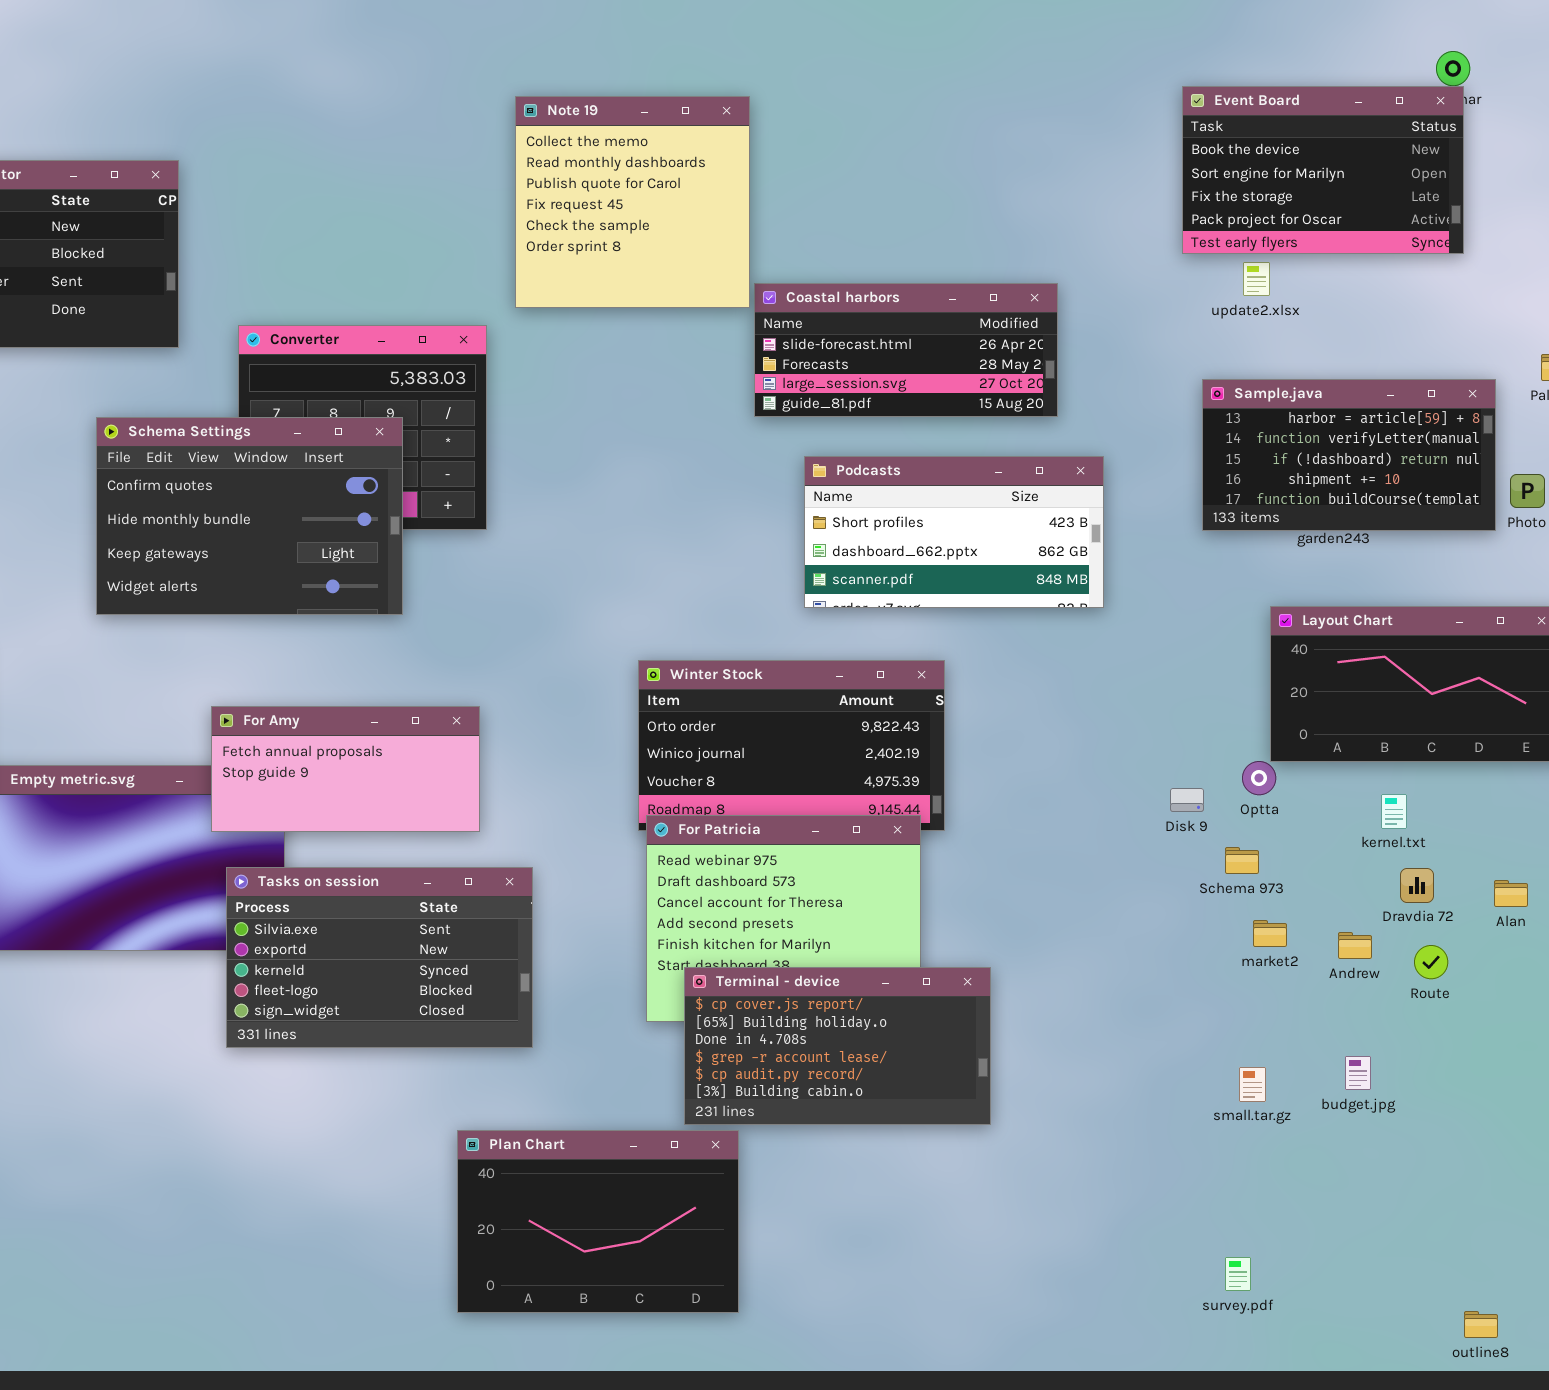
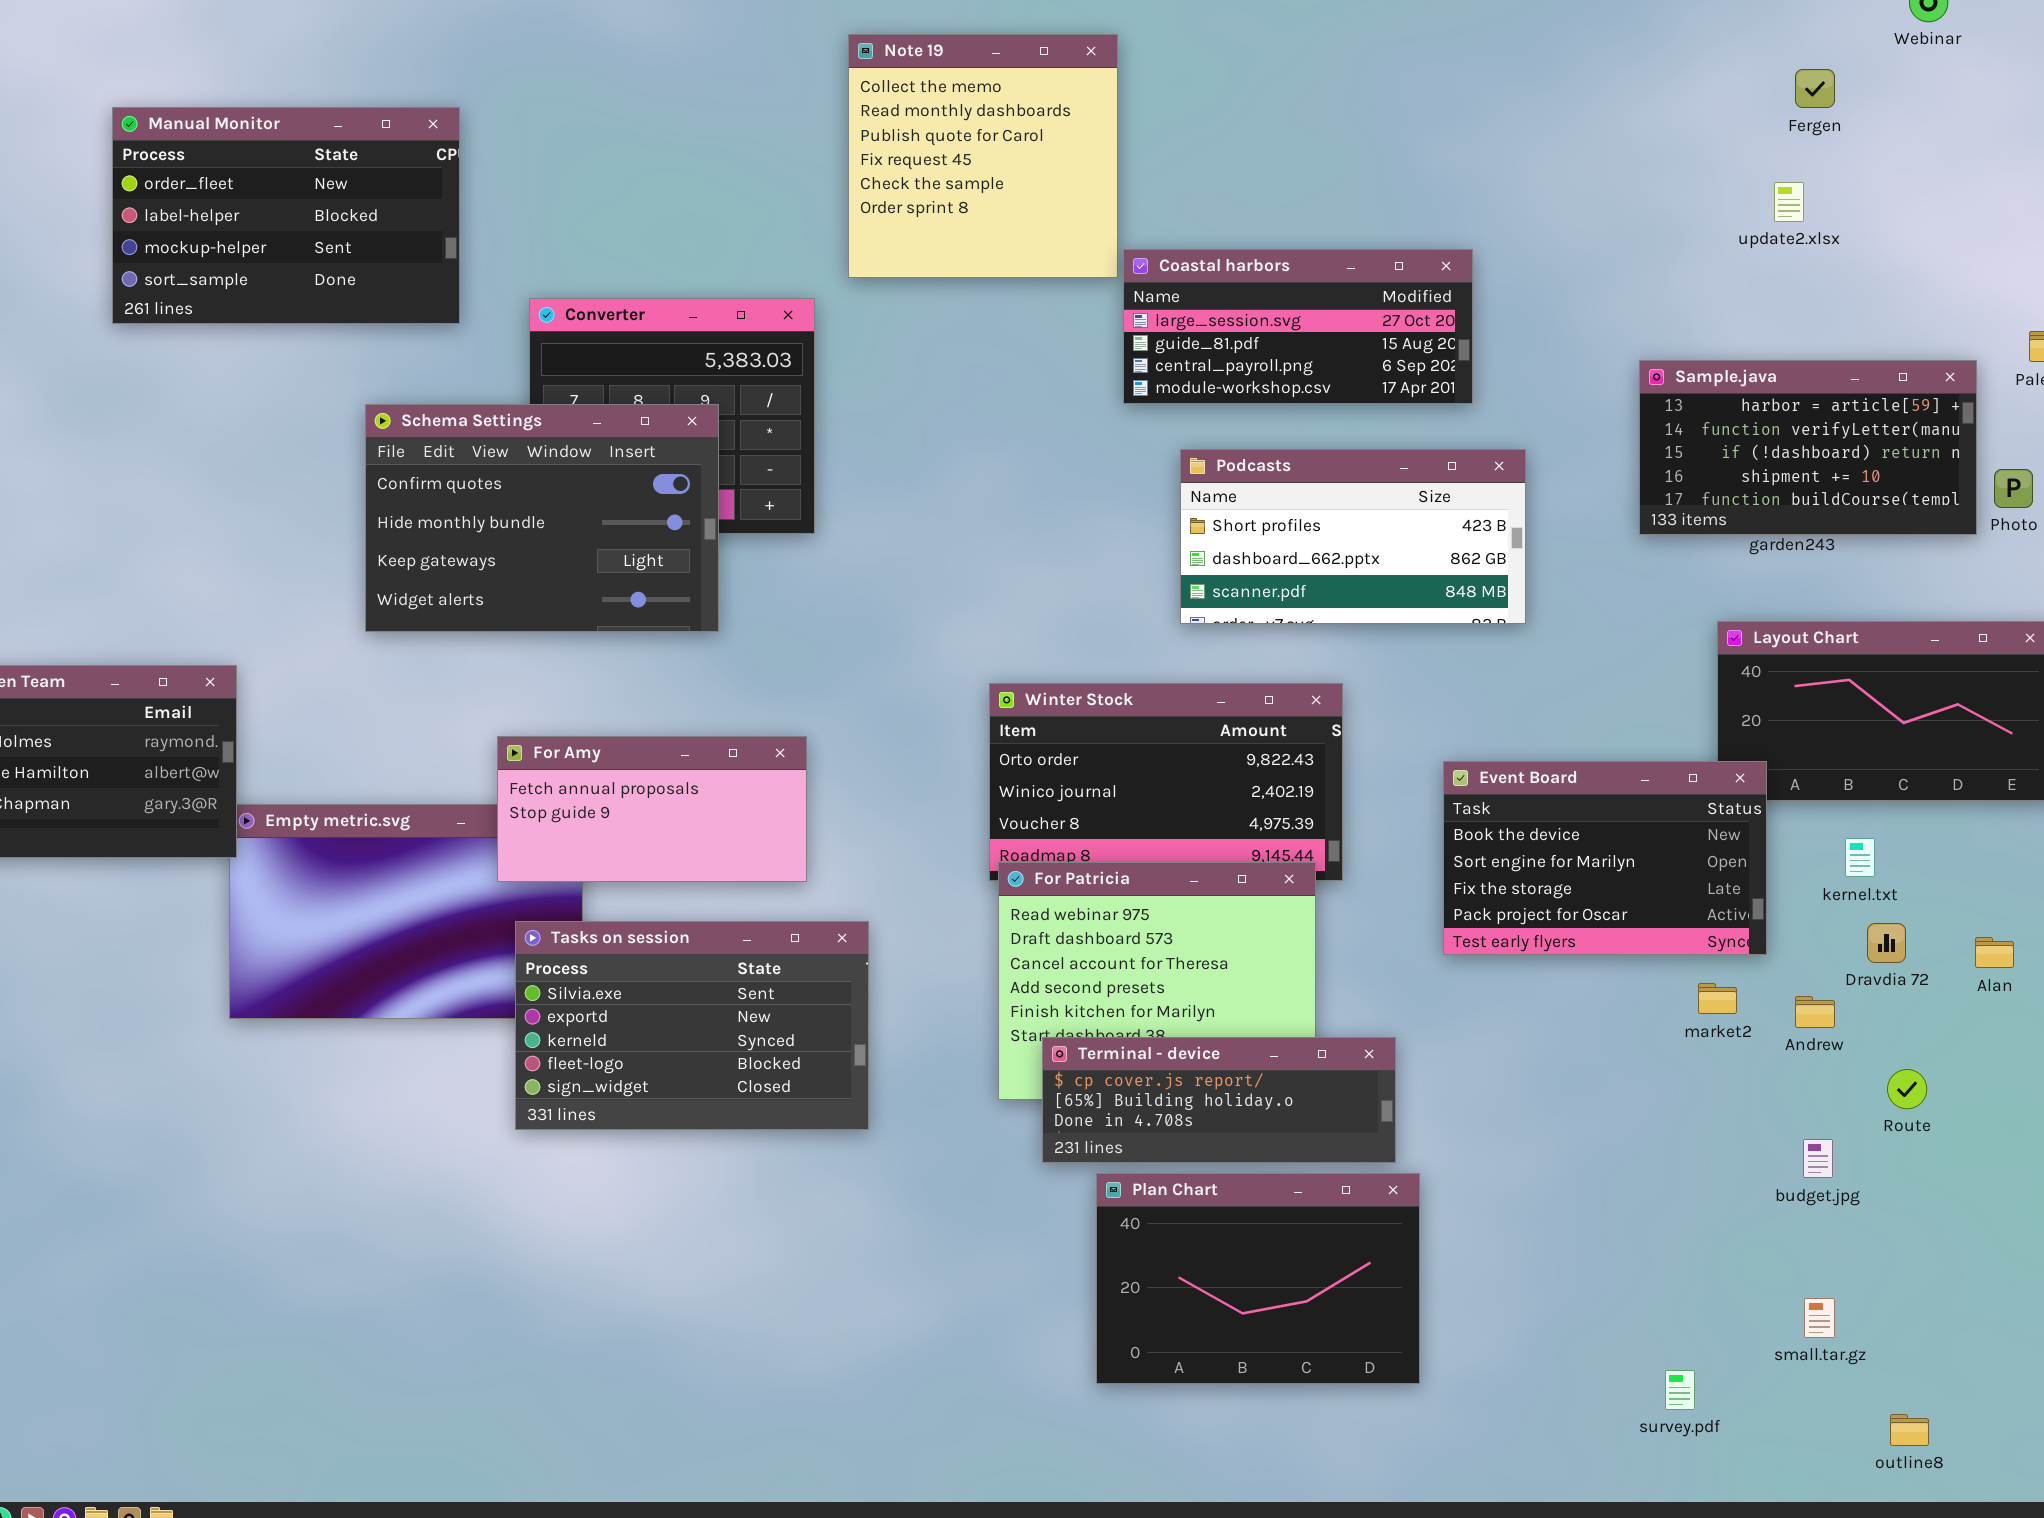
Event Board: [1182,86,1464,254] -> [1443,761,1767,955], moved
update2.xlsx: [1243,262,1270,296] -> [1774,182,1804,222], moved
Coastal harbors: [754,283,1058,417] -> [1123,249,1473,404], scrolled down 2 rows
Route: [1414,945,1448,979] -> [1887,1069,1927,1109], moved
Terminal - device: [684,967,991,1125] -> [1042,1037,1396,1163], resized
small.tar.gz: [1239,1067,1266,1102] -> [1804,1298,1835,1338], moved
Plan Chart: [457,1130,739,1313] -> [1096,1173,1420,1384], moved
outline8: [1464,1311,1498,1338] -> [1890,1414,1929,1446], moved

